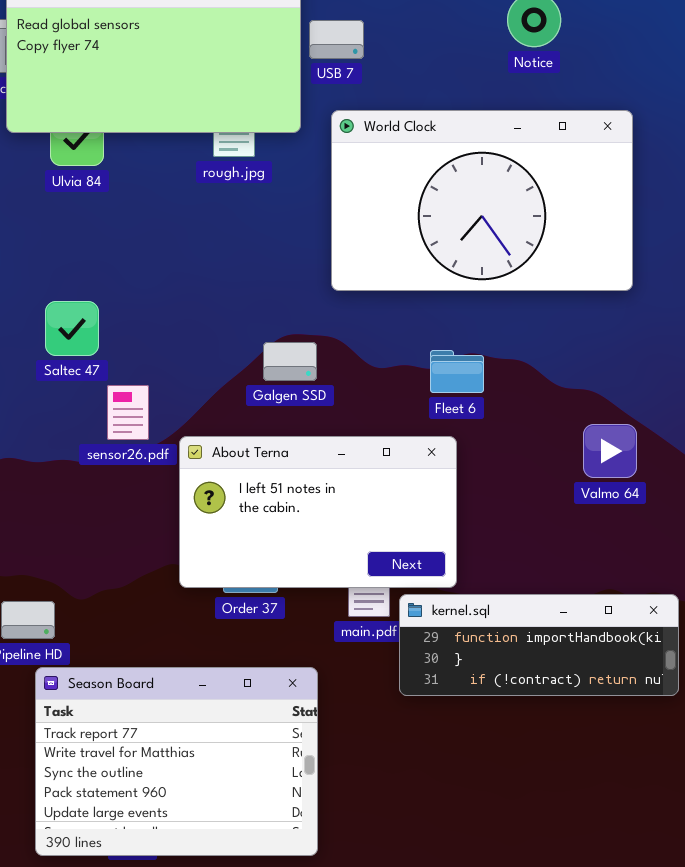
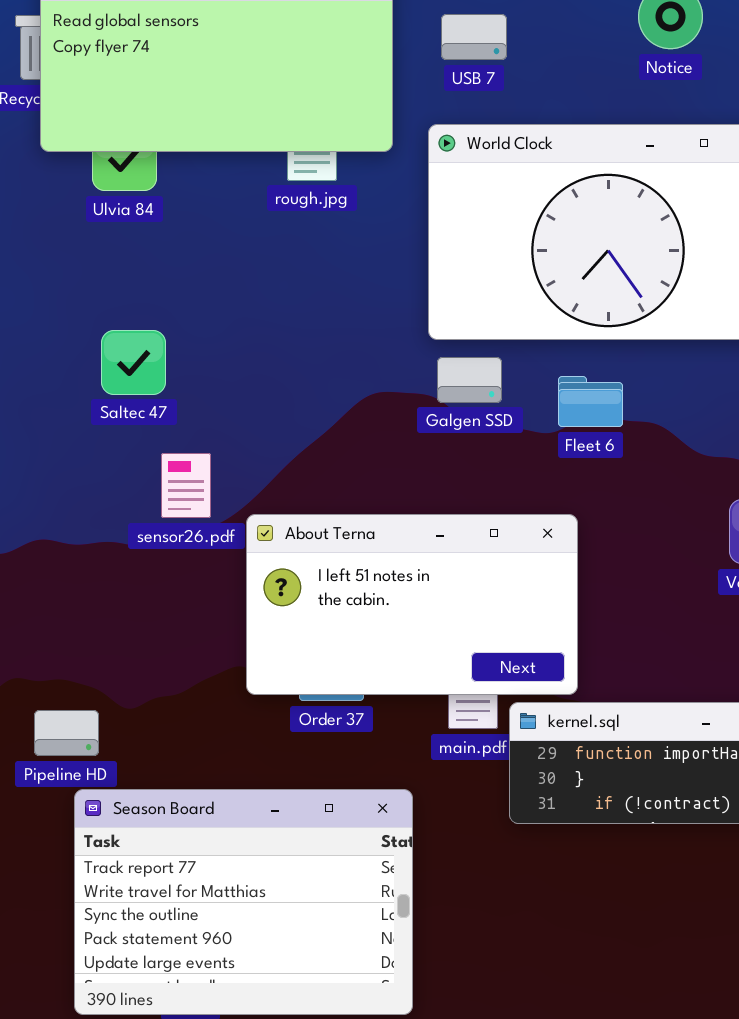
USB 7: [309,20,364,59] -> [441,14,507,60], moved
Saltec 47: [45,301,99,356] -> [101,330,166,395], moved
Galgen SSD: [263,342,317,381] -> [437,357,502,403], moved
Fleet 6: [430,350,484,393] -> [558,376,623,427], moved

